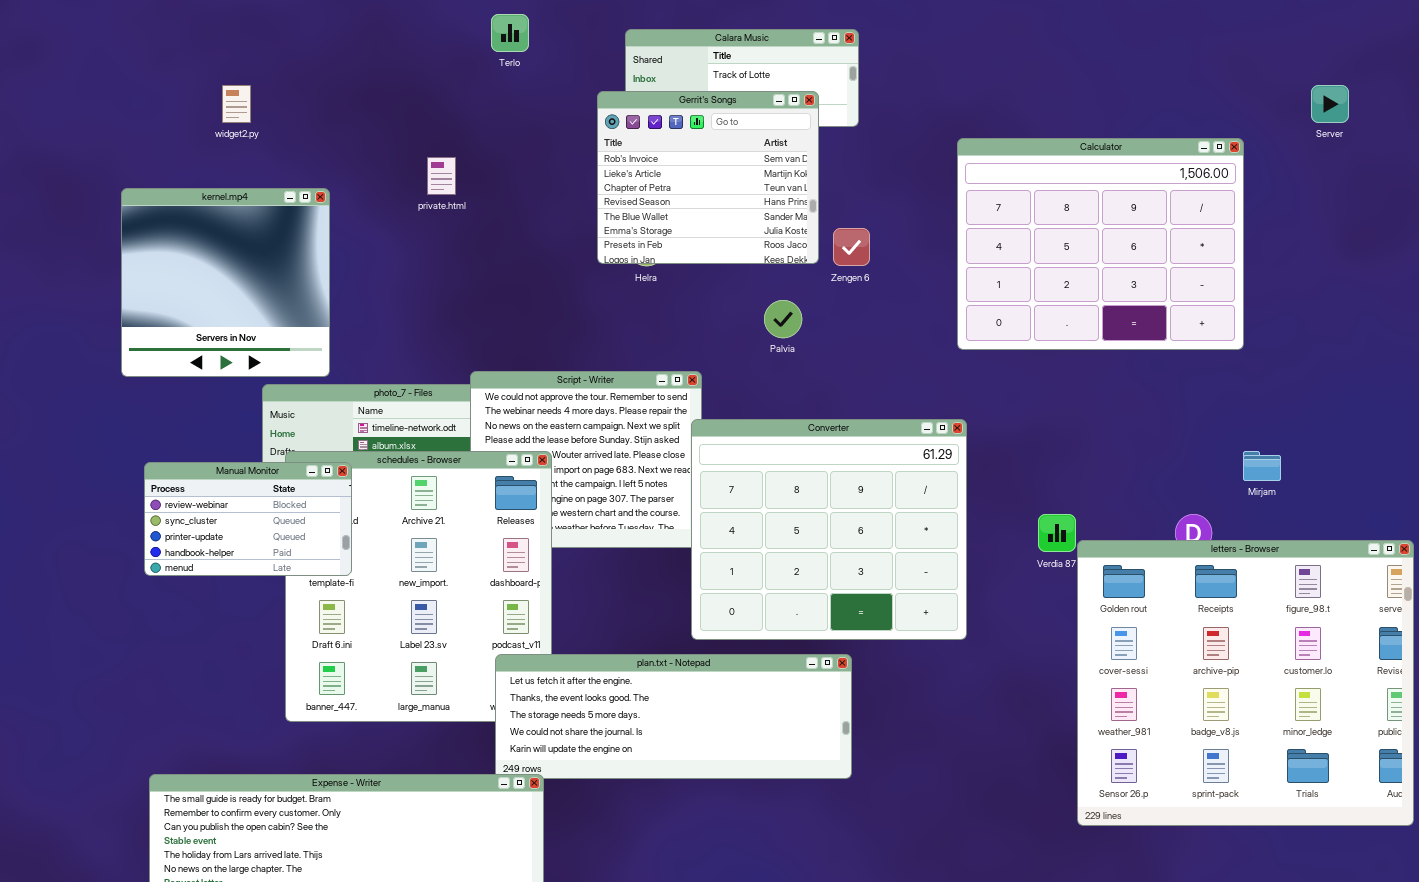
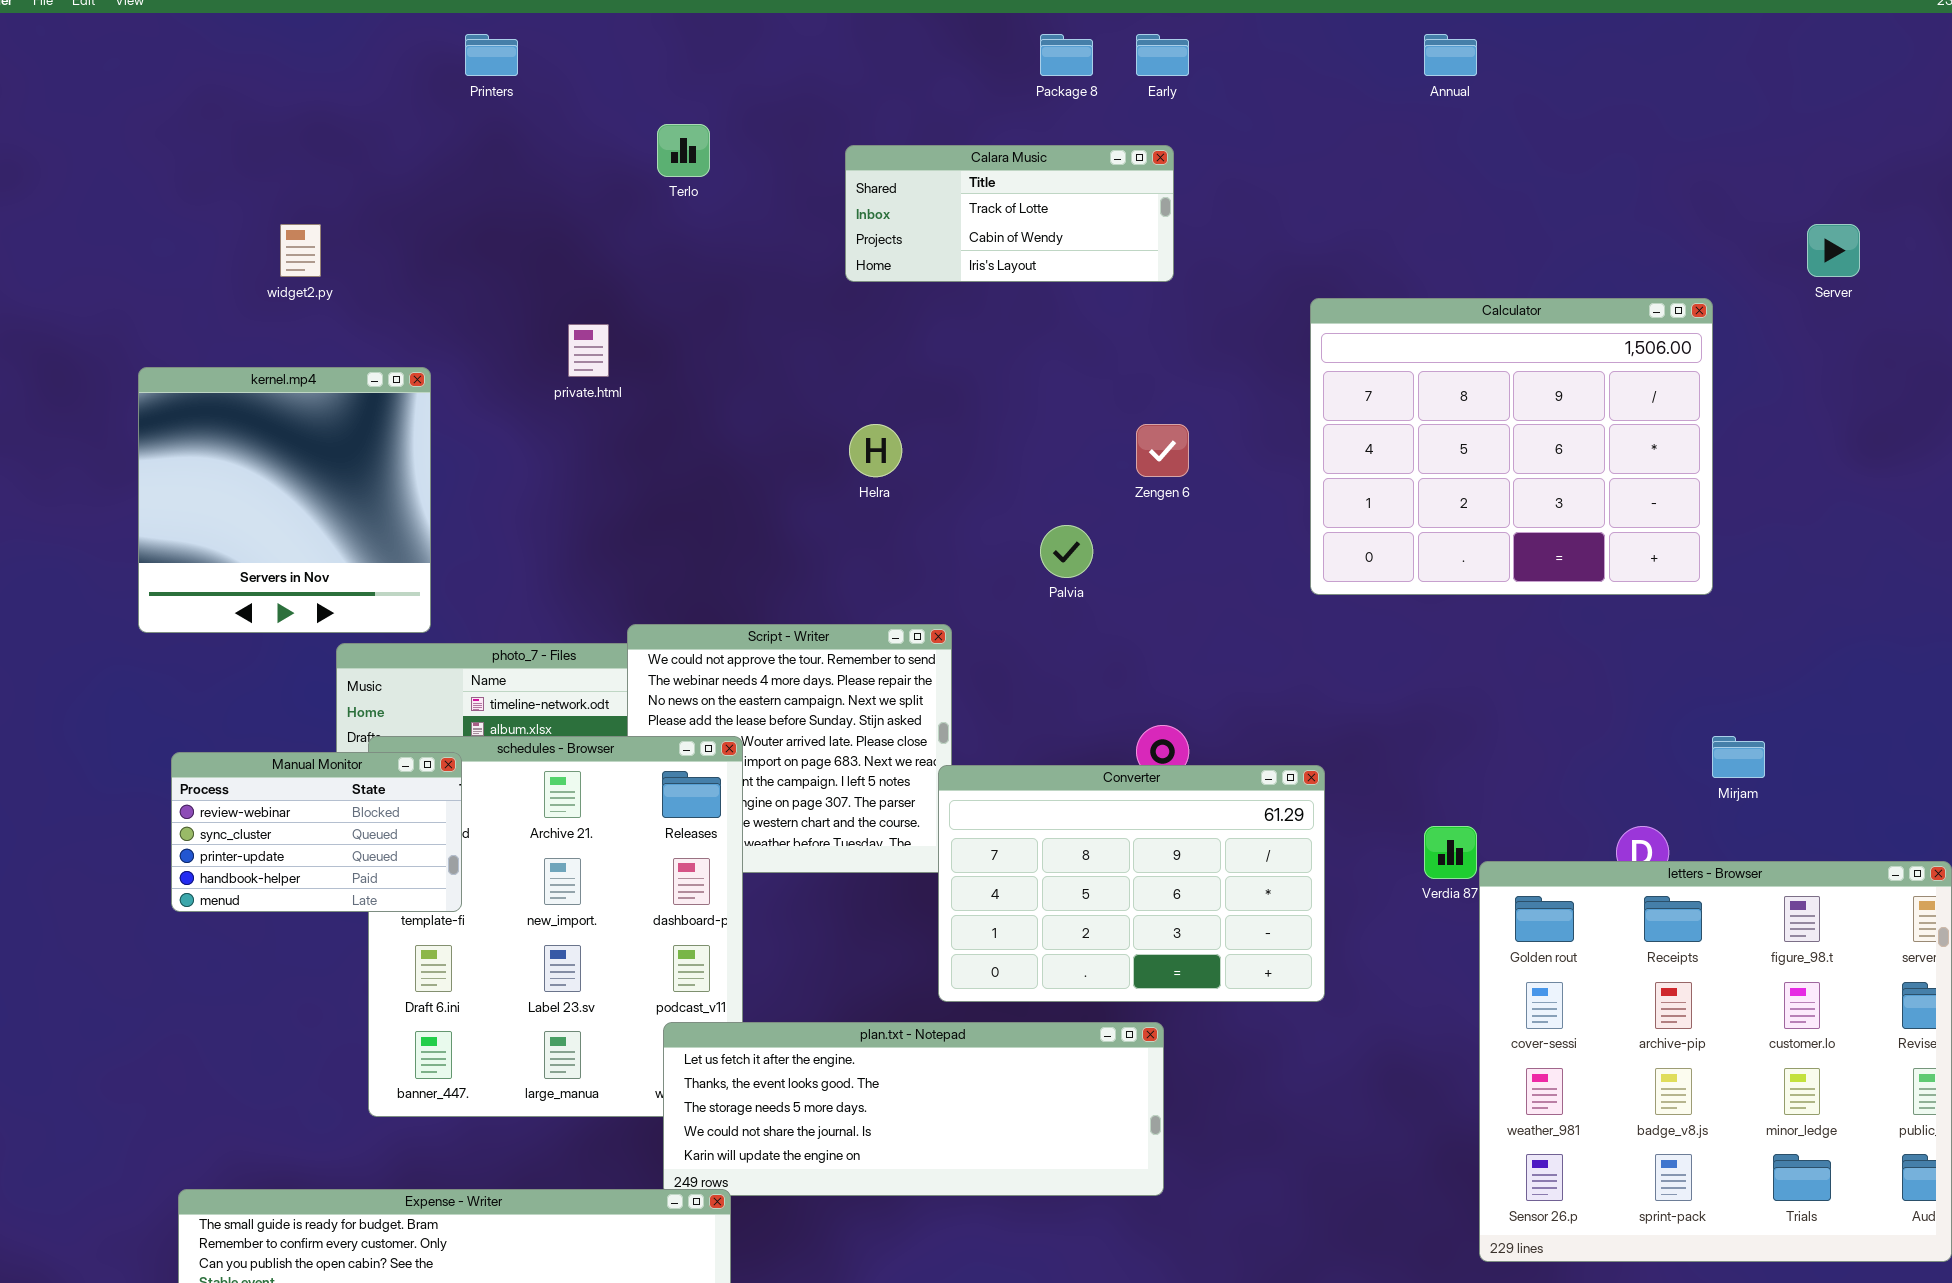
Gerrit's Songs: [597,91,819,264] -> none, closed
Converter: [691,419,967,640] -> [938,765,1325,1002], resized

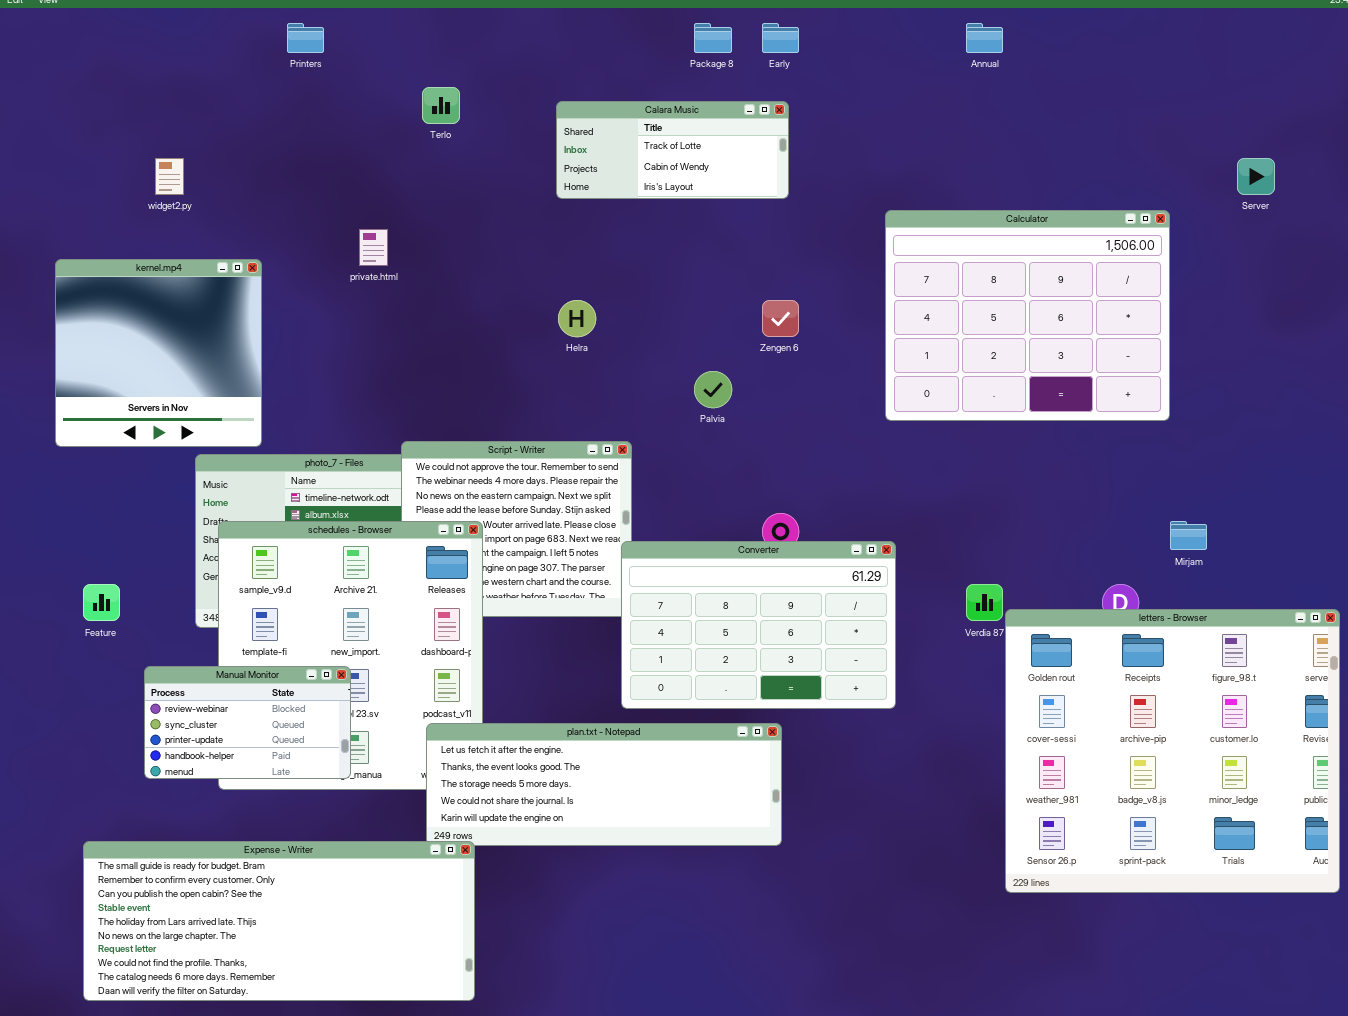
Manual Monitor: [171,752,462,912] -> [144,666,351,779], moved

